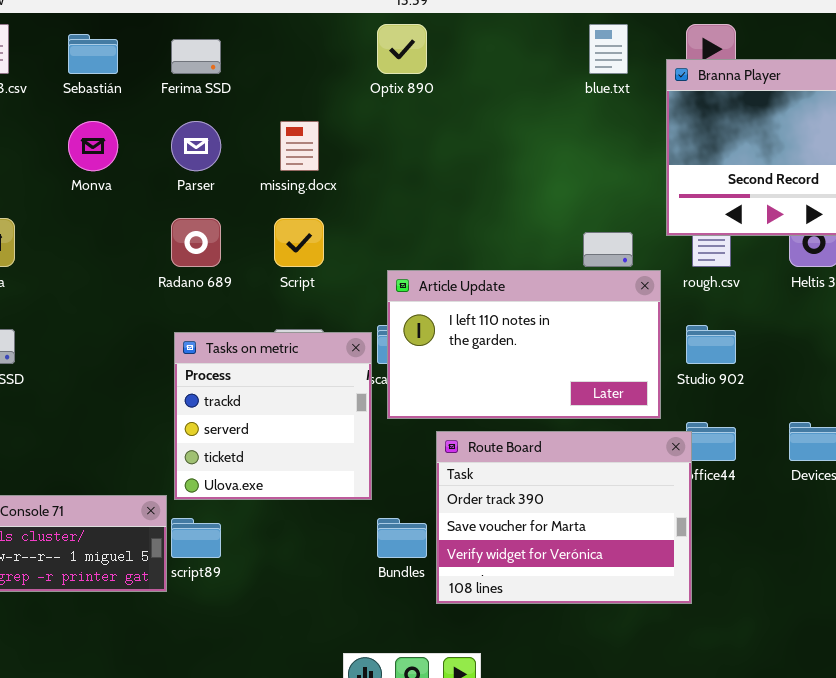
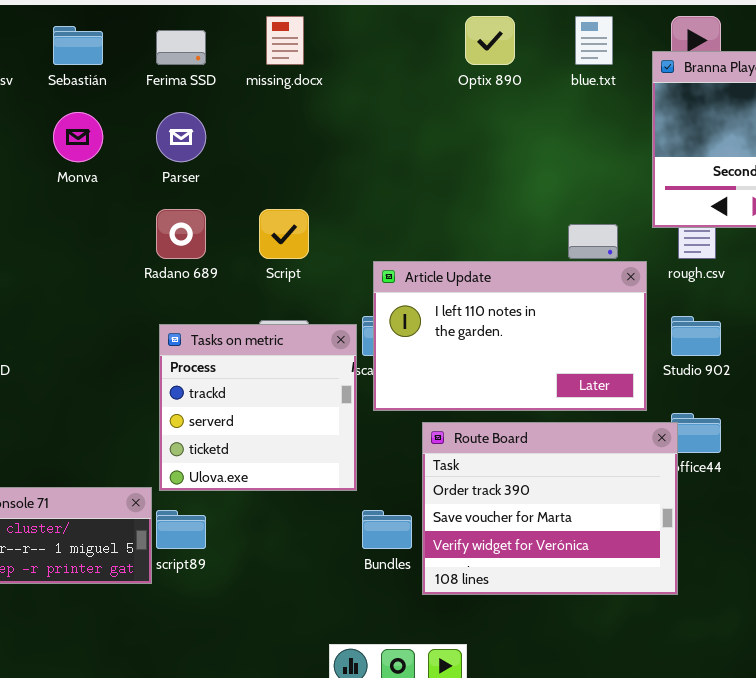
Optix 890: [377,24,427,74] -> [465,16,515,65], moved
missing.docx: [280,121,319,171] -> [266,16,304,65], moved

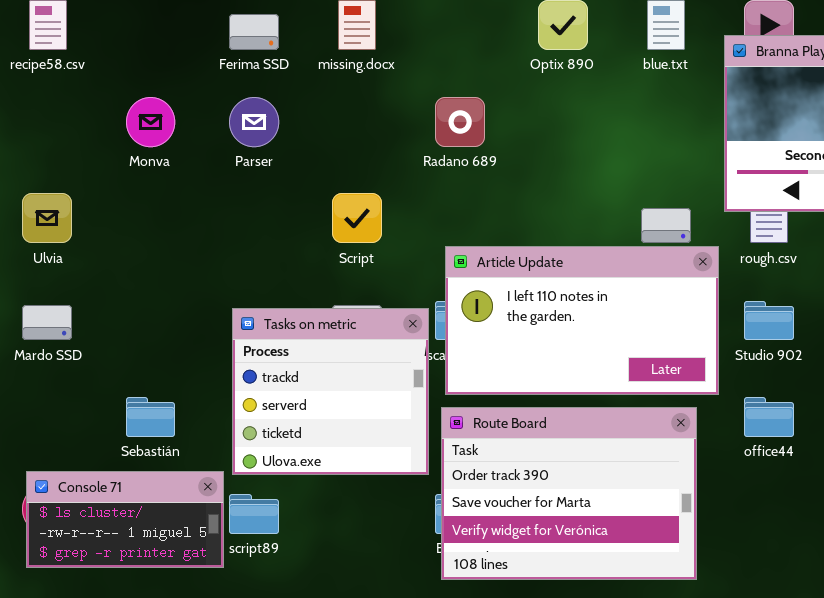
Sebastián: [53,26,103,65] -> [126,397,175,437], moved
Radano 689: [156,209,206,259] -> [435,97,485,147], moved
Route Board: [422,422,678,595] -> [441,407,697,580], moved

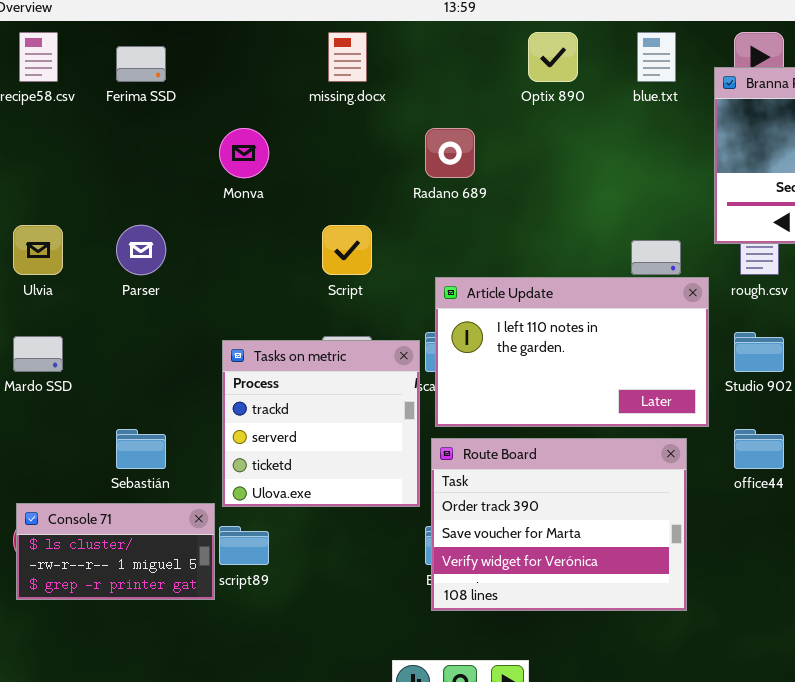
Ferima SSD: [229,14,279,50] -> [116,46,166,82], moved
Monva: [126,97,175,147] -> [219,128,269,178], moved
Parser: [229,97,279,147] -> [116,225,166,275], moved

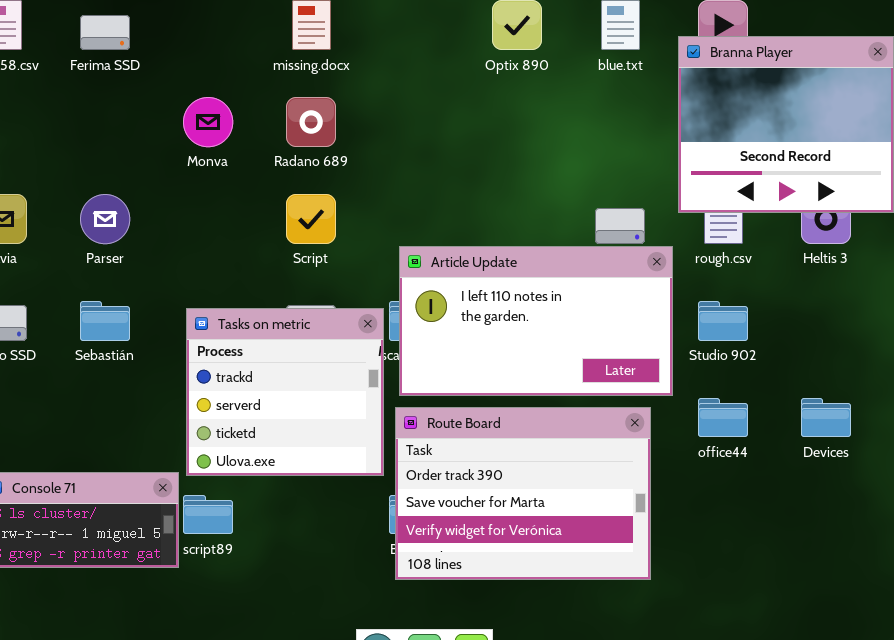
Radano 689: [425,128,475,178] -> [286,97,336,147], moved
Sebastián: [116,429,166,469] -> [80,301,130,341], moved

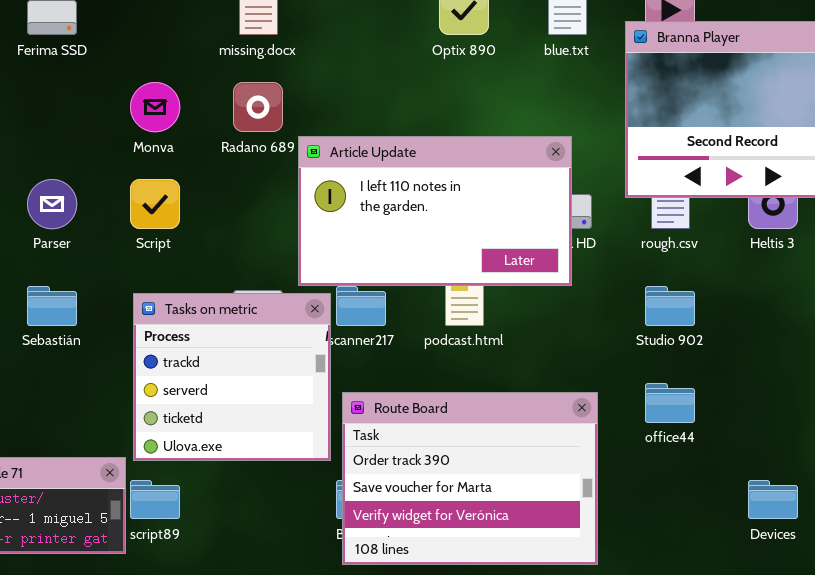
Script: [286,194,336,244] -> [130,179,180,229], moved
Article Update: [399,246,673,396] -> [298,136,572,286], moved
Devices: [801,398,851,437] -> [748,480,798,519], moved

